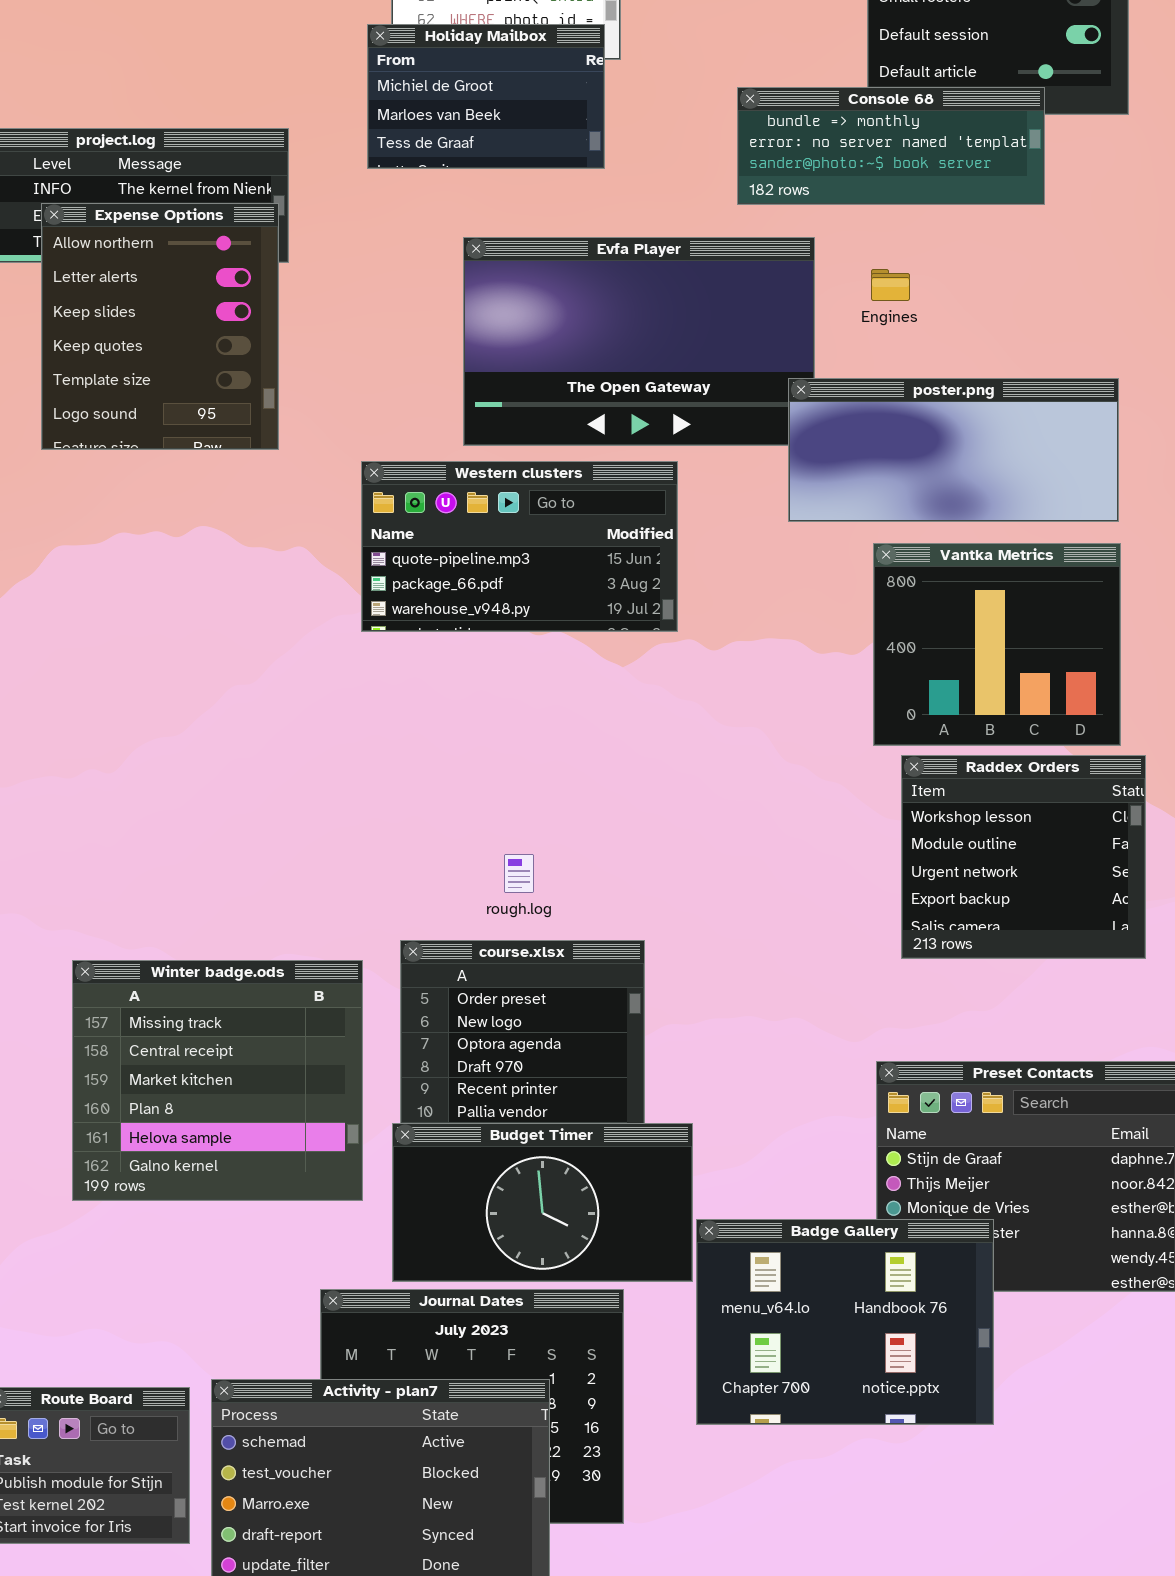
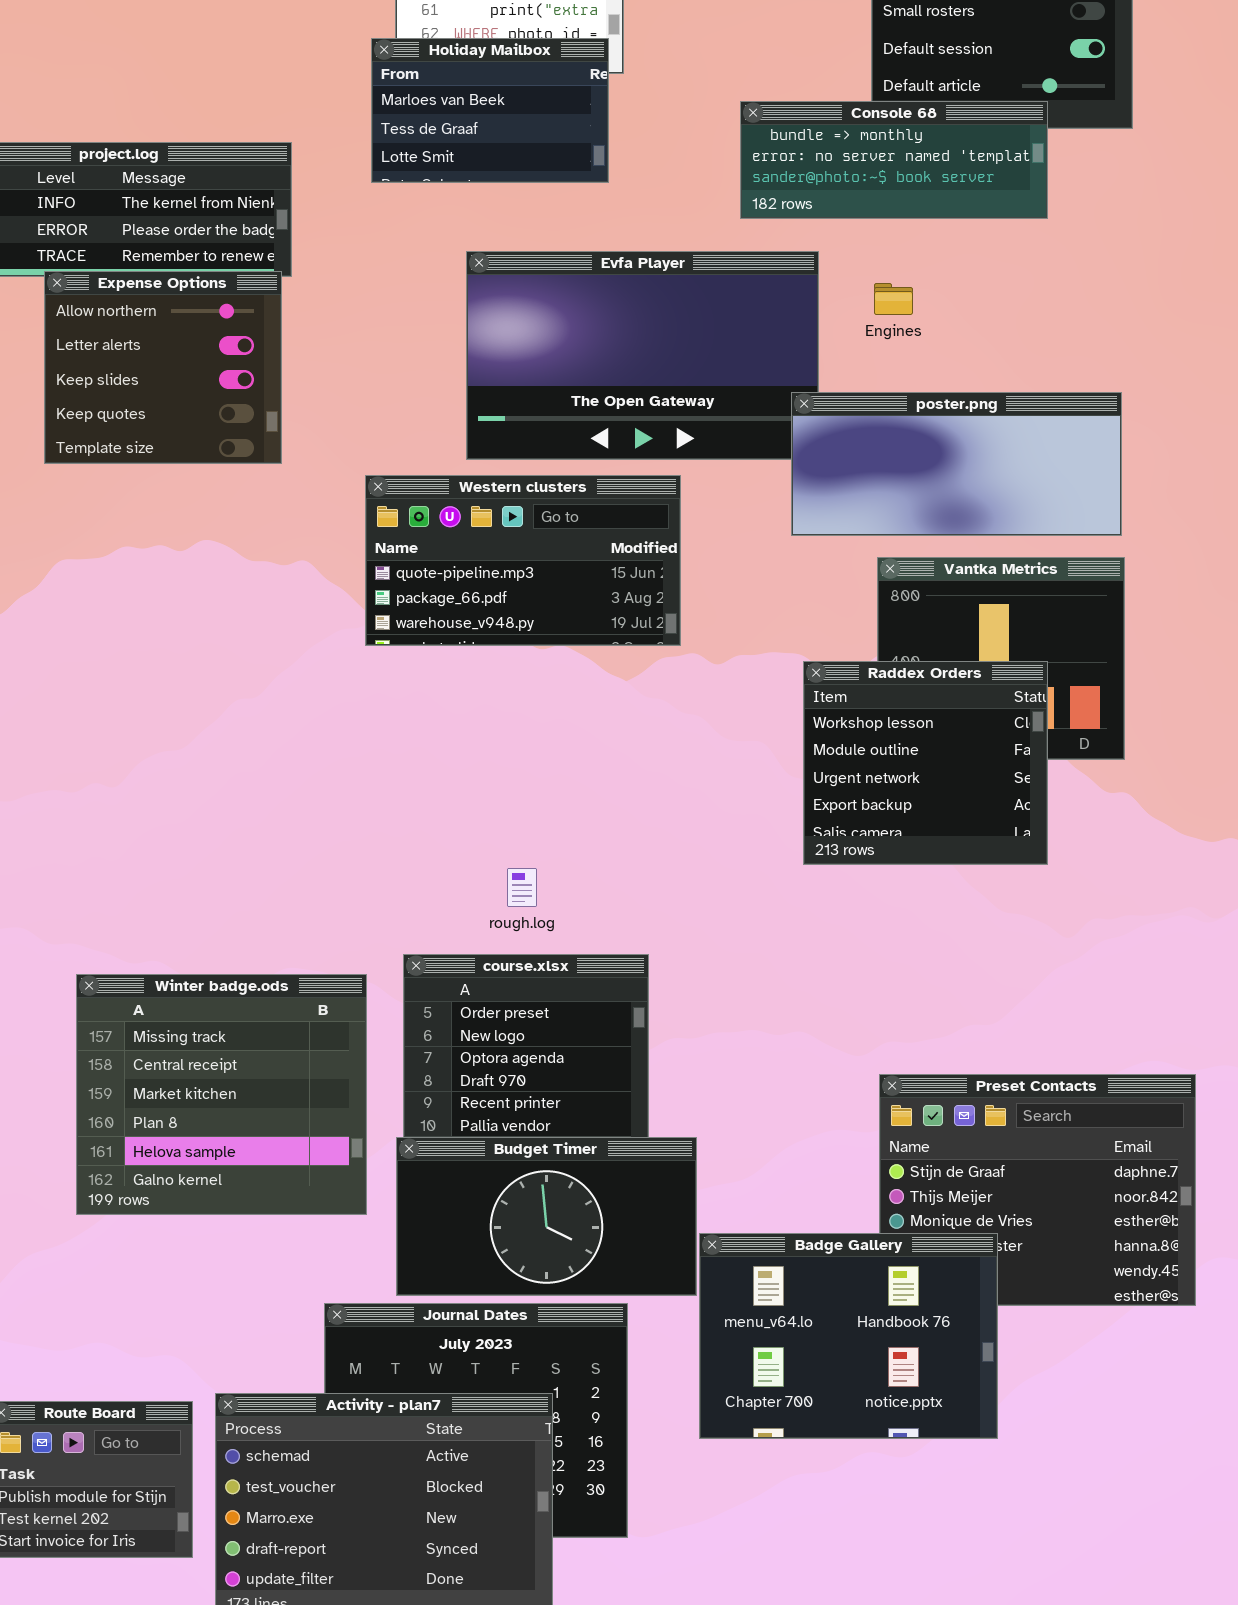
Holiday Mailbox: [367,24,605,169] -> [371,38,609,183], scrolled down 1 row
Expense Options: [41,203,279,450] -> [44,271,282,464], resized
Raddex Orders: [901,755,1146,959] -> [803,661,1048,865], moved

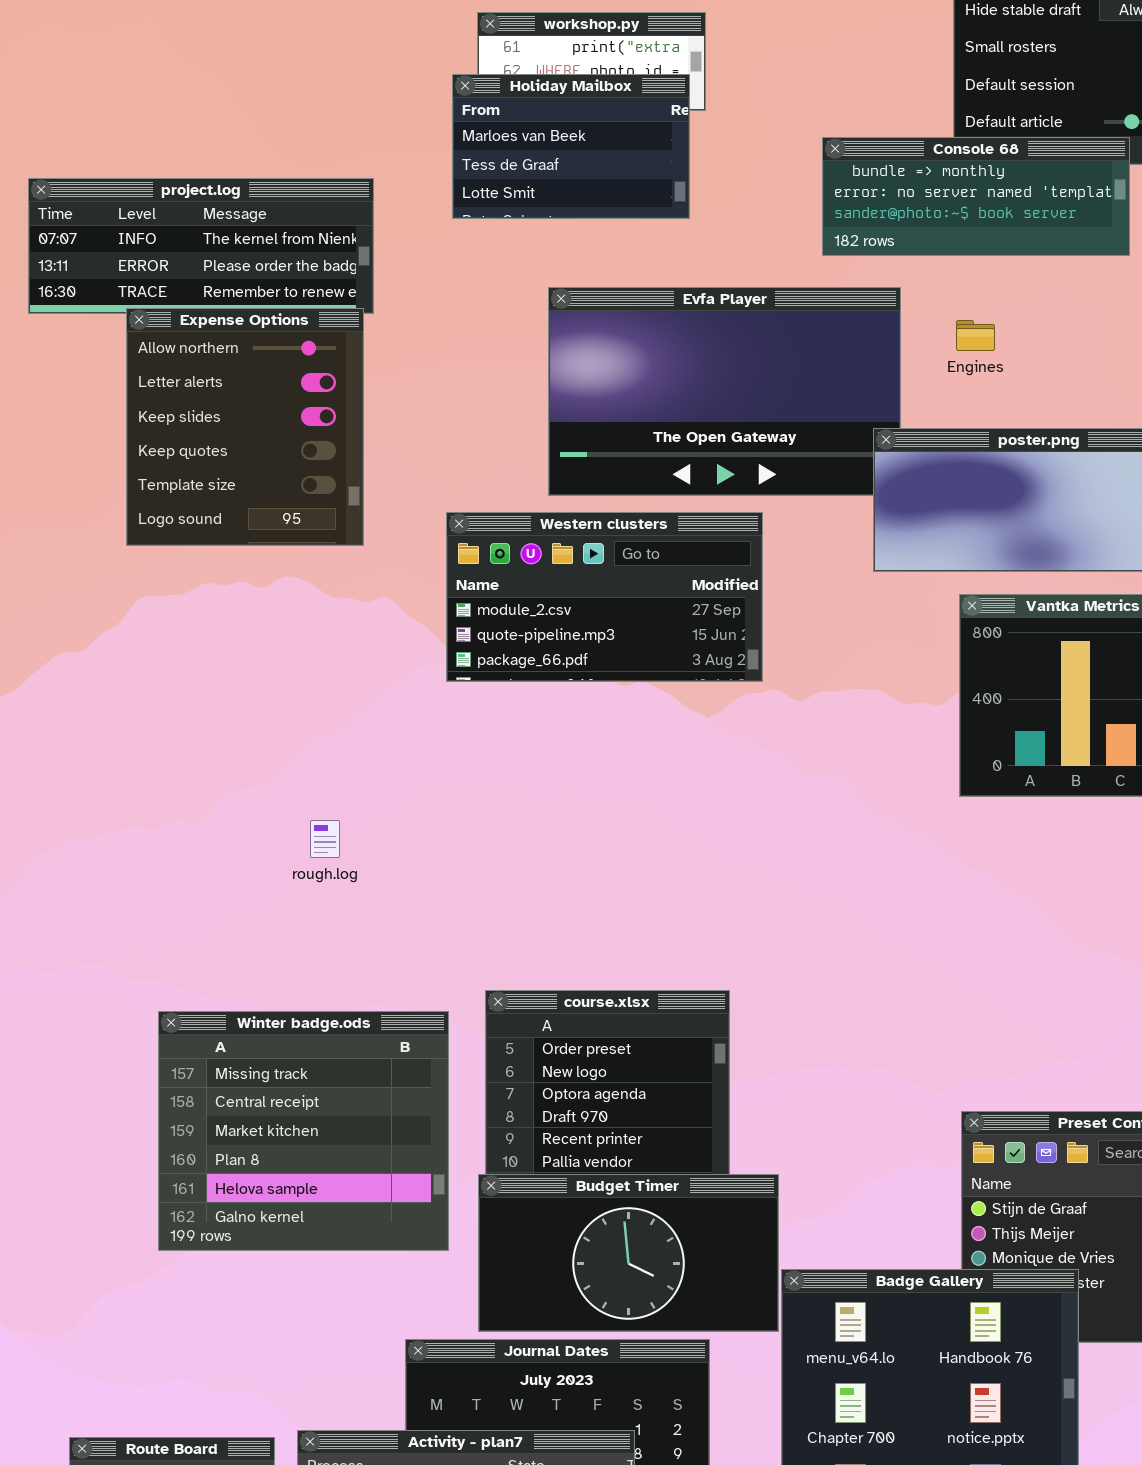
Expense Options: [44,271,282,464] -> [126,308,364,546], resized
Western clusters: [365,475,681,646] -> [446,512,763,682], scrolled up 1 row
Raddex Orders: [803,661,1048,865] -> none, closed
rough.log: [507,868,537,907] -> [310,820,340,858], moved

